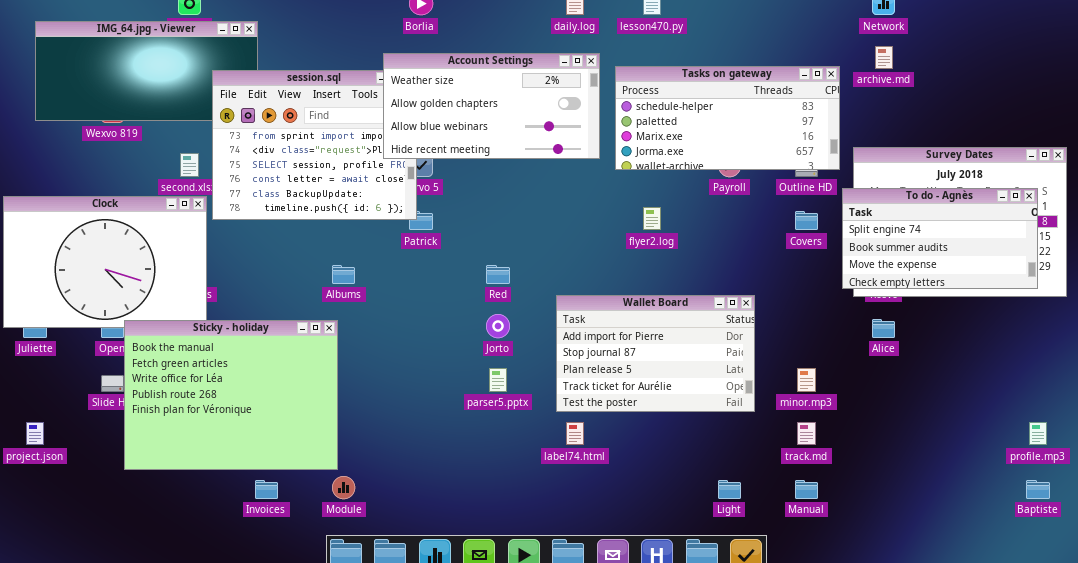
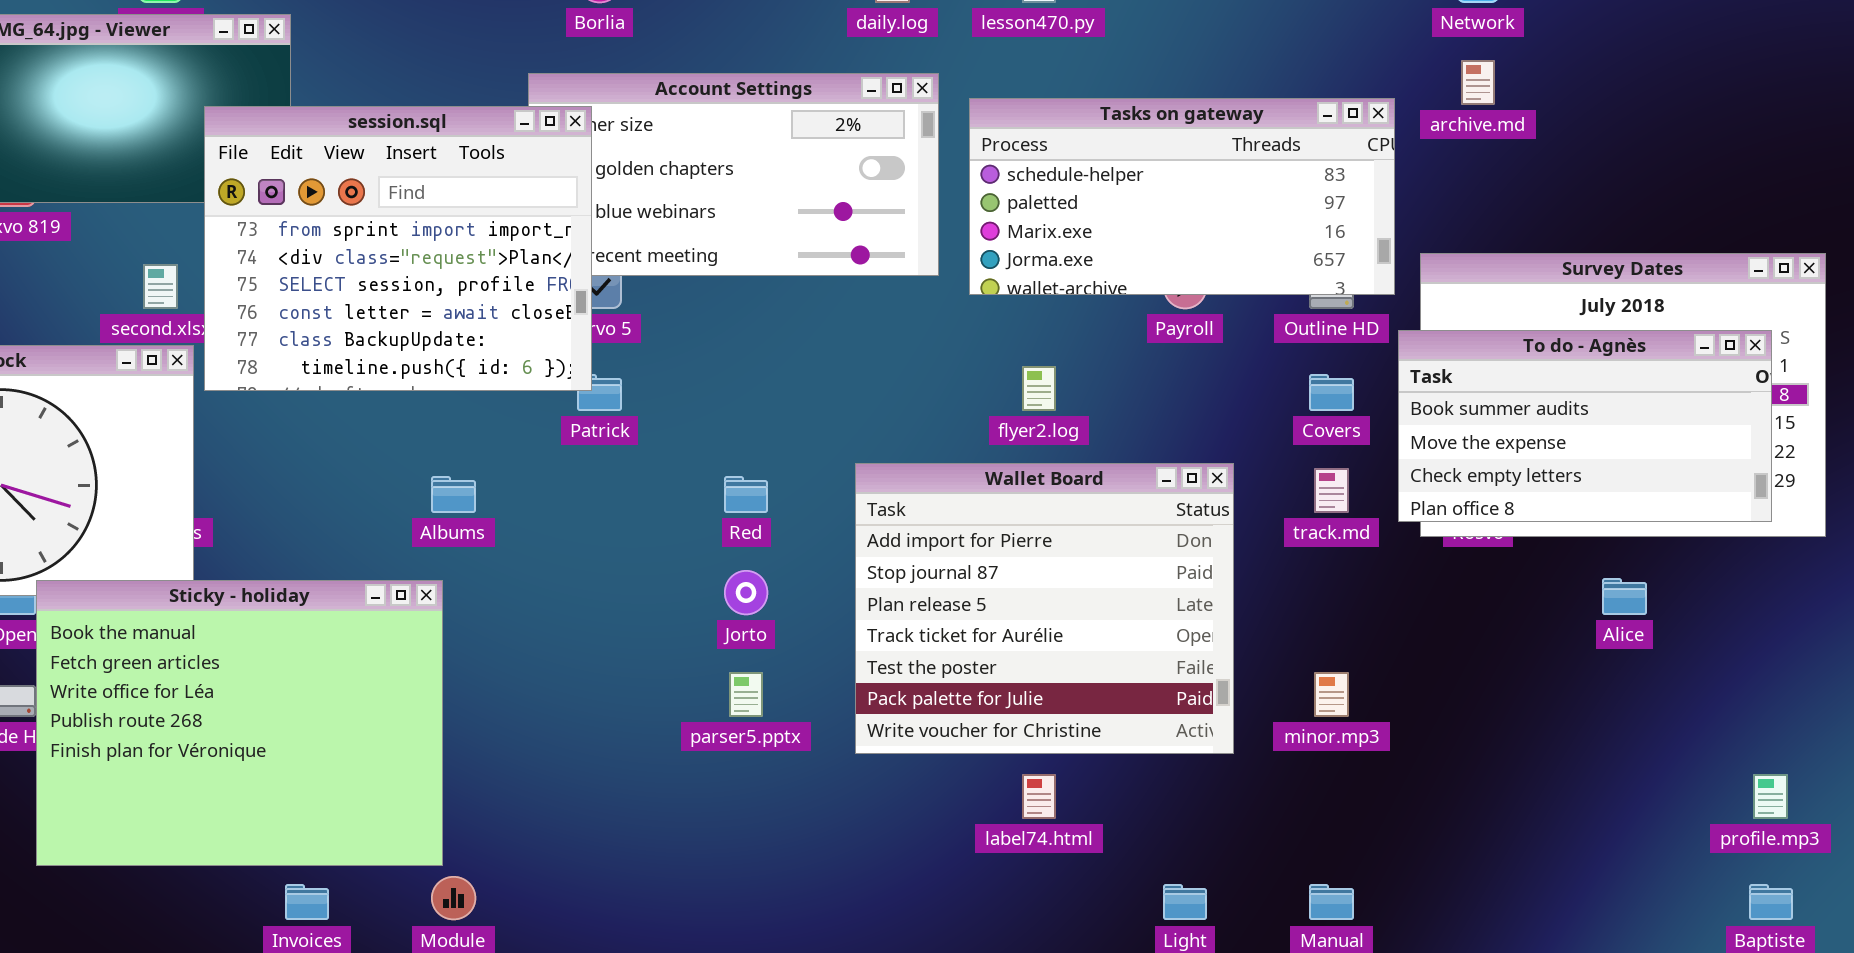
session.sql: [212,70,417,220] -> [204,106,592,391], raised
To do - Agnès: [842,188,1038,289] -> [1398,330,1772,522], scrolled down 1 row
Wallet Board: [556,295,755,412] -> [855,463,1234,754], resized
Alice: [872,319,895,338] -> [1602,578,1647,615], moved
label74.html: [566,422,584,445] -> [1022,774,1056,819], moved
track.md: [797,422,816,445] -> [1314,468,1349,513], moved

